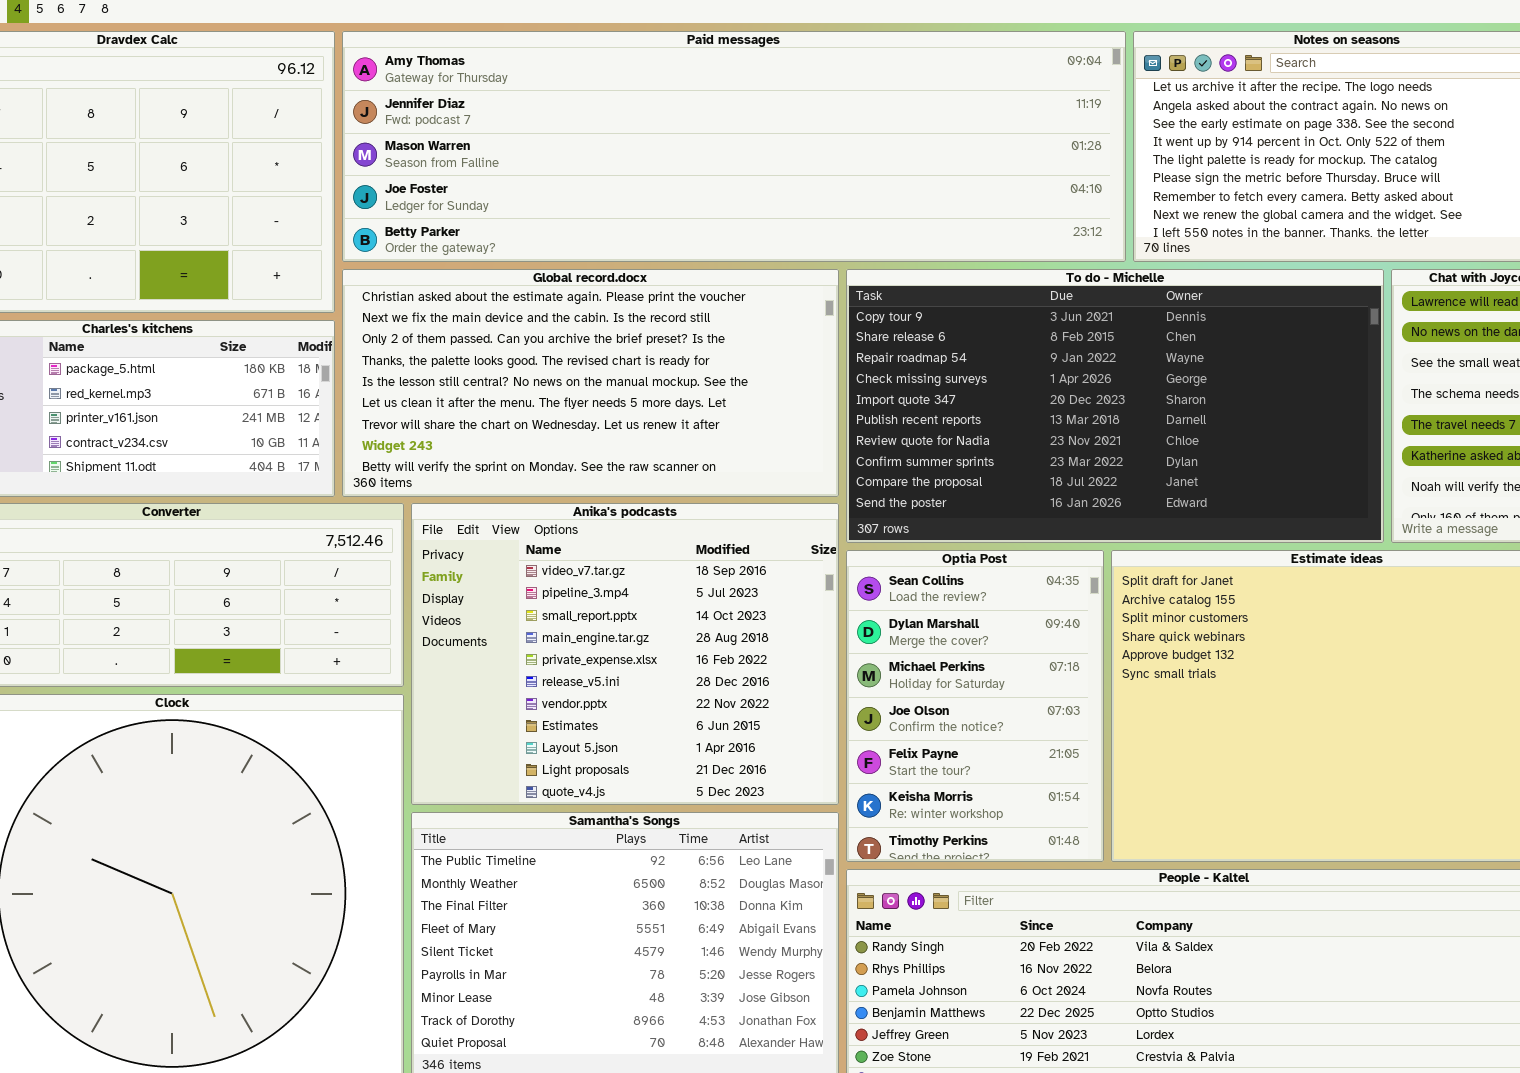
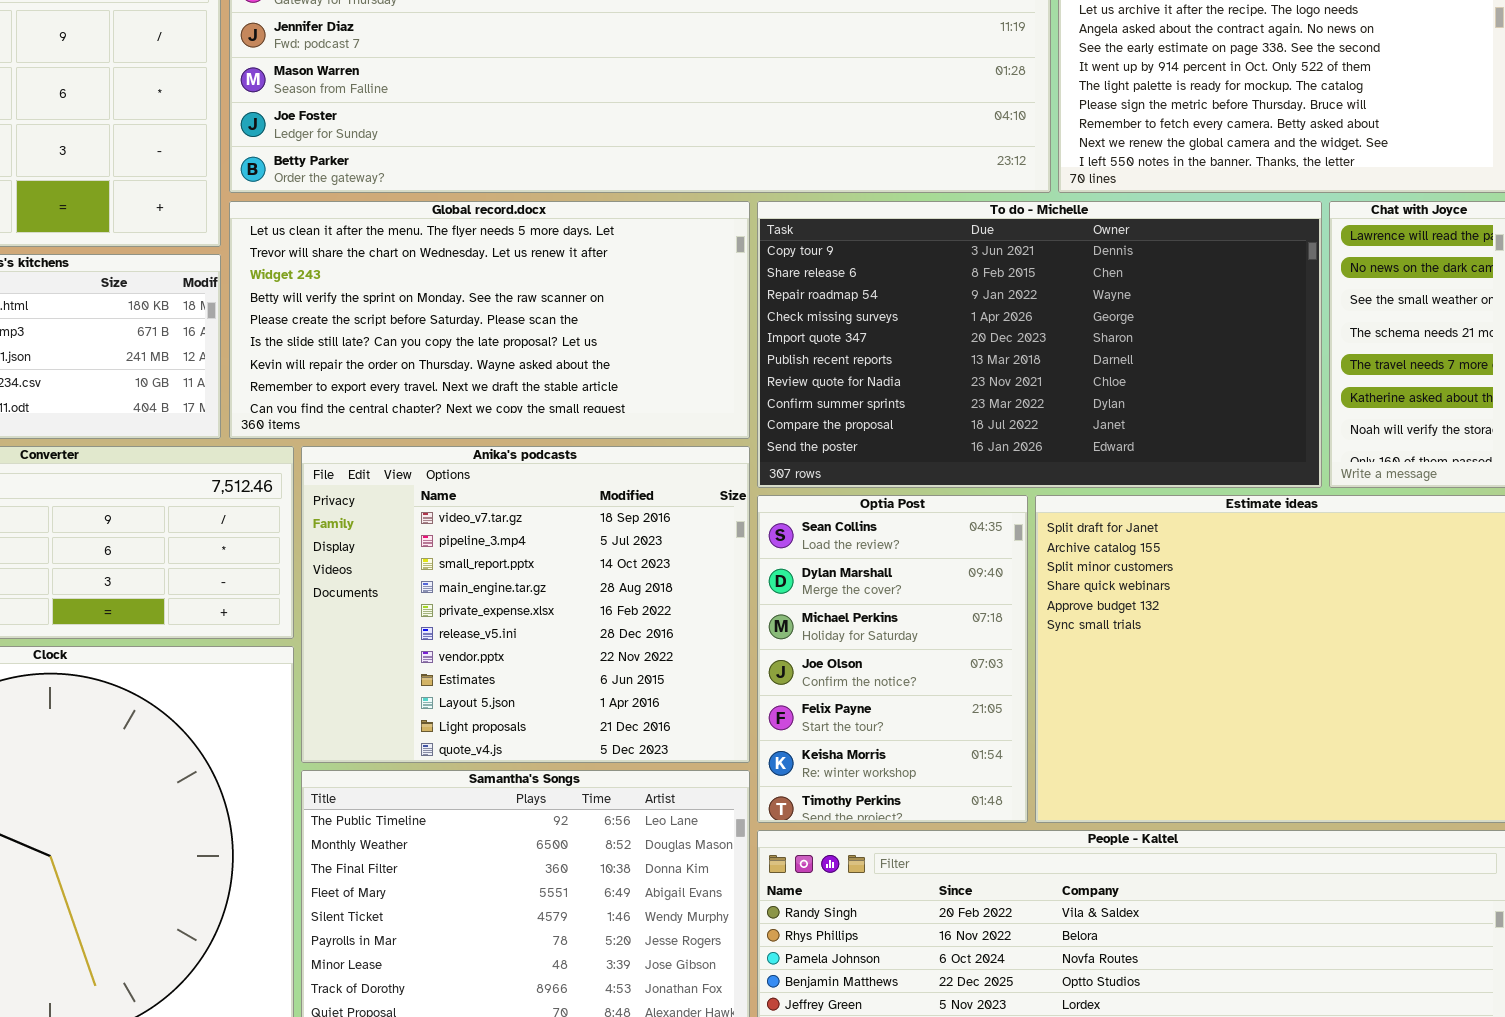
Global record.docx: [342,269,839,497] -> [229,201,750,439], scrolled down 5 rows

